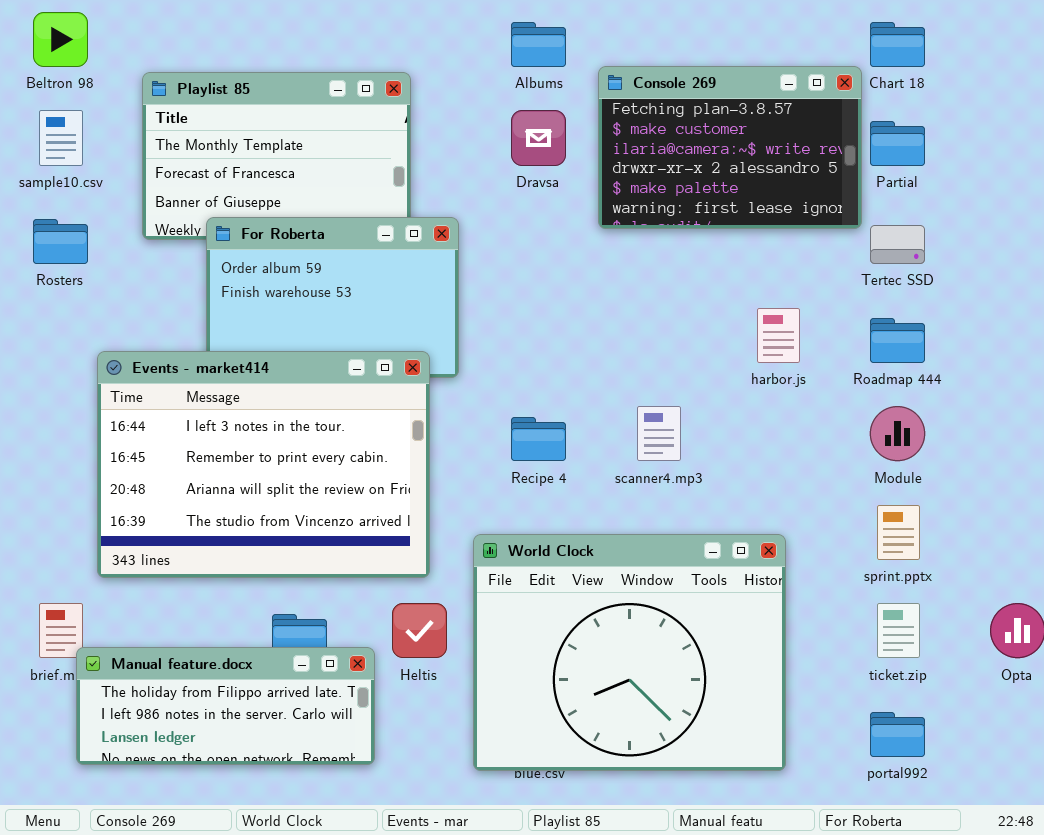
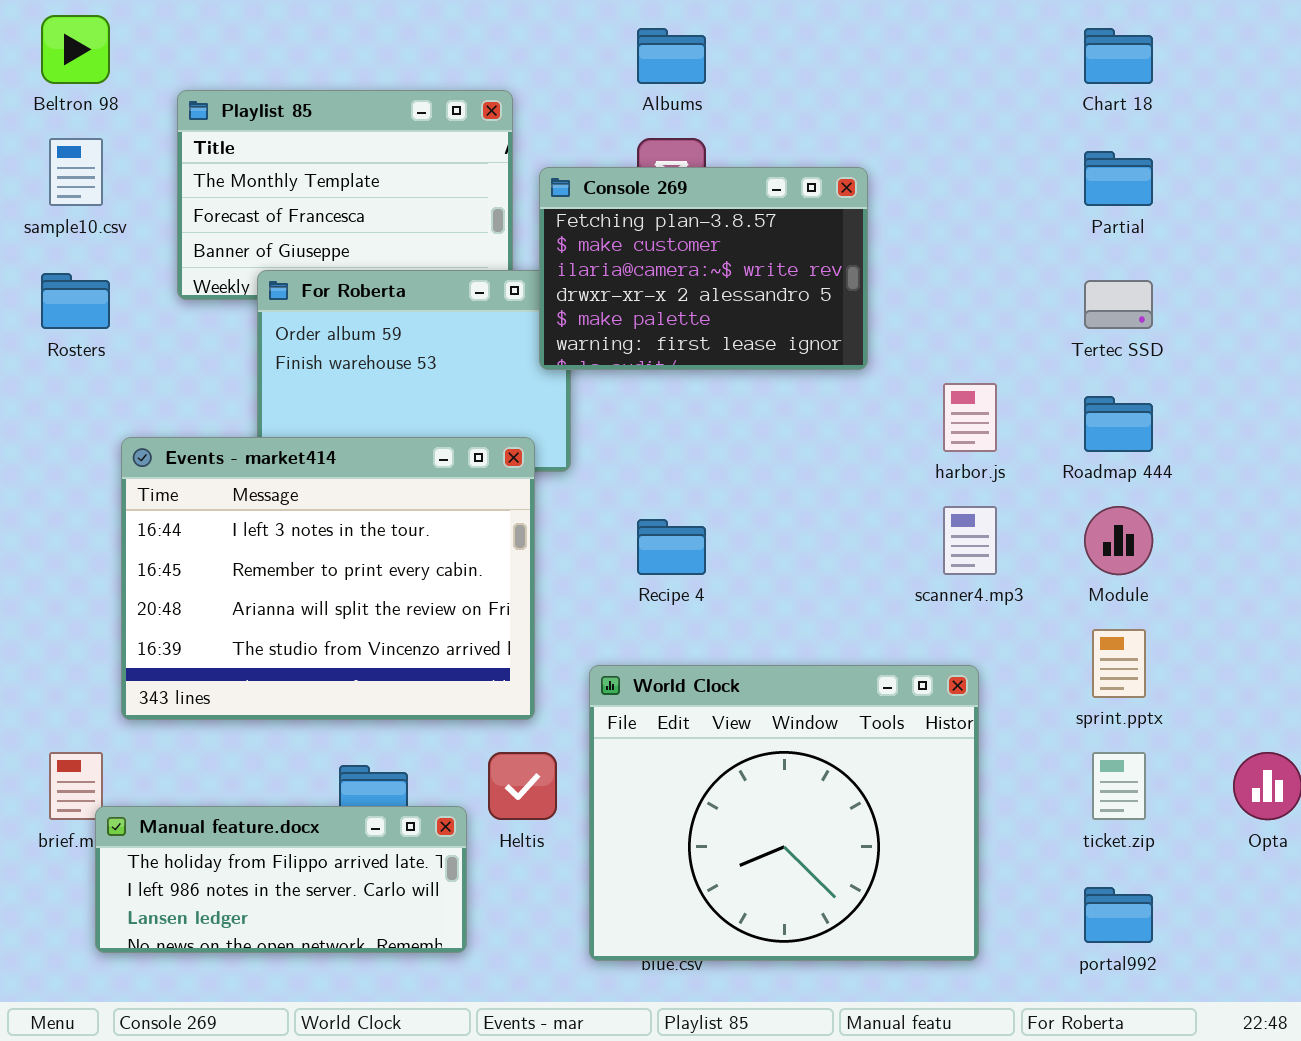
Console 269: [598,66,862,229] -> [539,167,868,370], moved
scanner4.mp3: [637,406,681,461] -> [943,506,997,575], moved

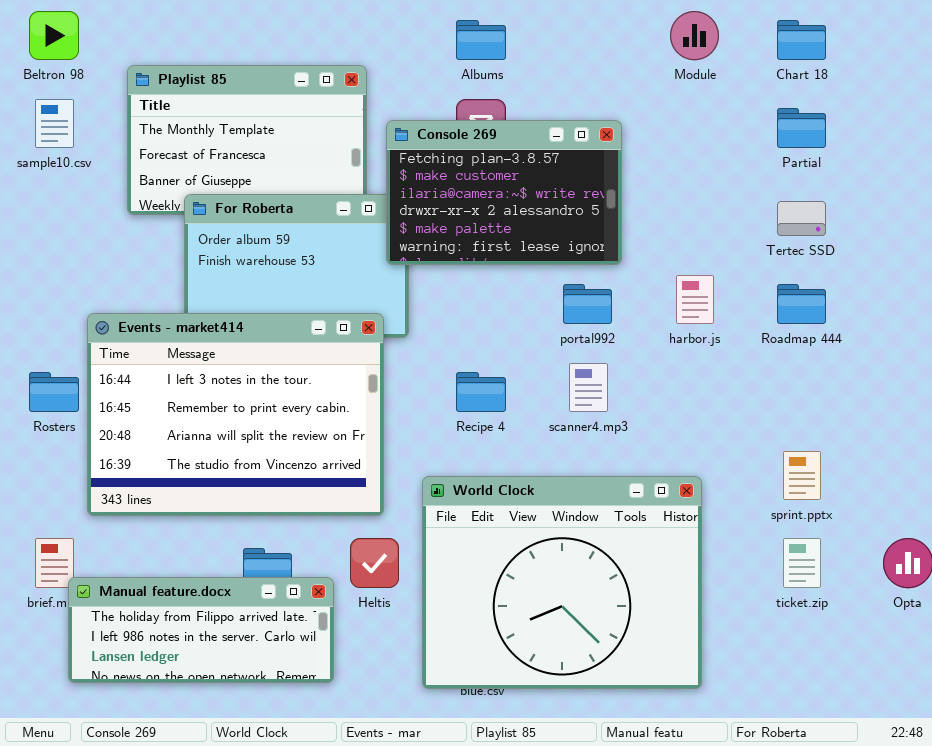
Rosters: [41,273,110,329] -> [29,372,79,412], moved
scanner4.mp3: [943,506,997,575] -> [569,363,608,412], moved
Module: [1084,506,1153,575] -> [670,11,719,60], moved
portal992: [1084,887,1153,943] -> [563,284,612,324], moved

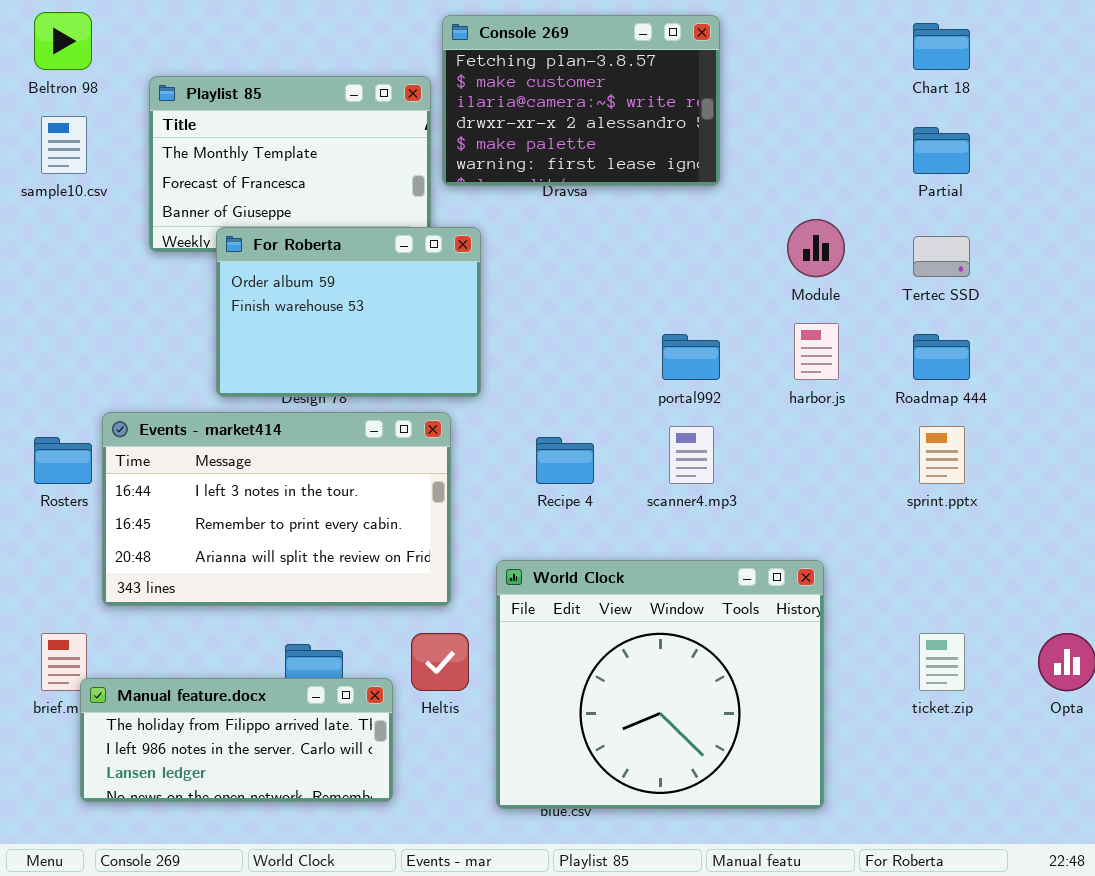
Module: [670,11,719,60] -> [787,219,845,277], moved
Console 269: [386,120,622,265] -> [442,15,720,186], moved
Events - market414: [87,313,384,516] -> [102,412,451,606], resized
sprint.pptx: [783,451,821,500] -> [919,426,965,484], moved

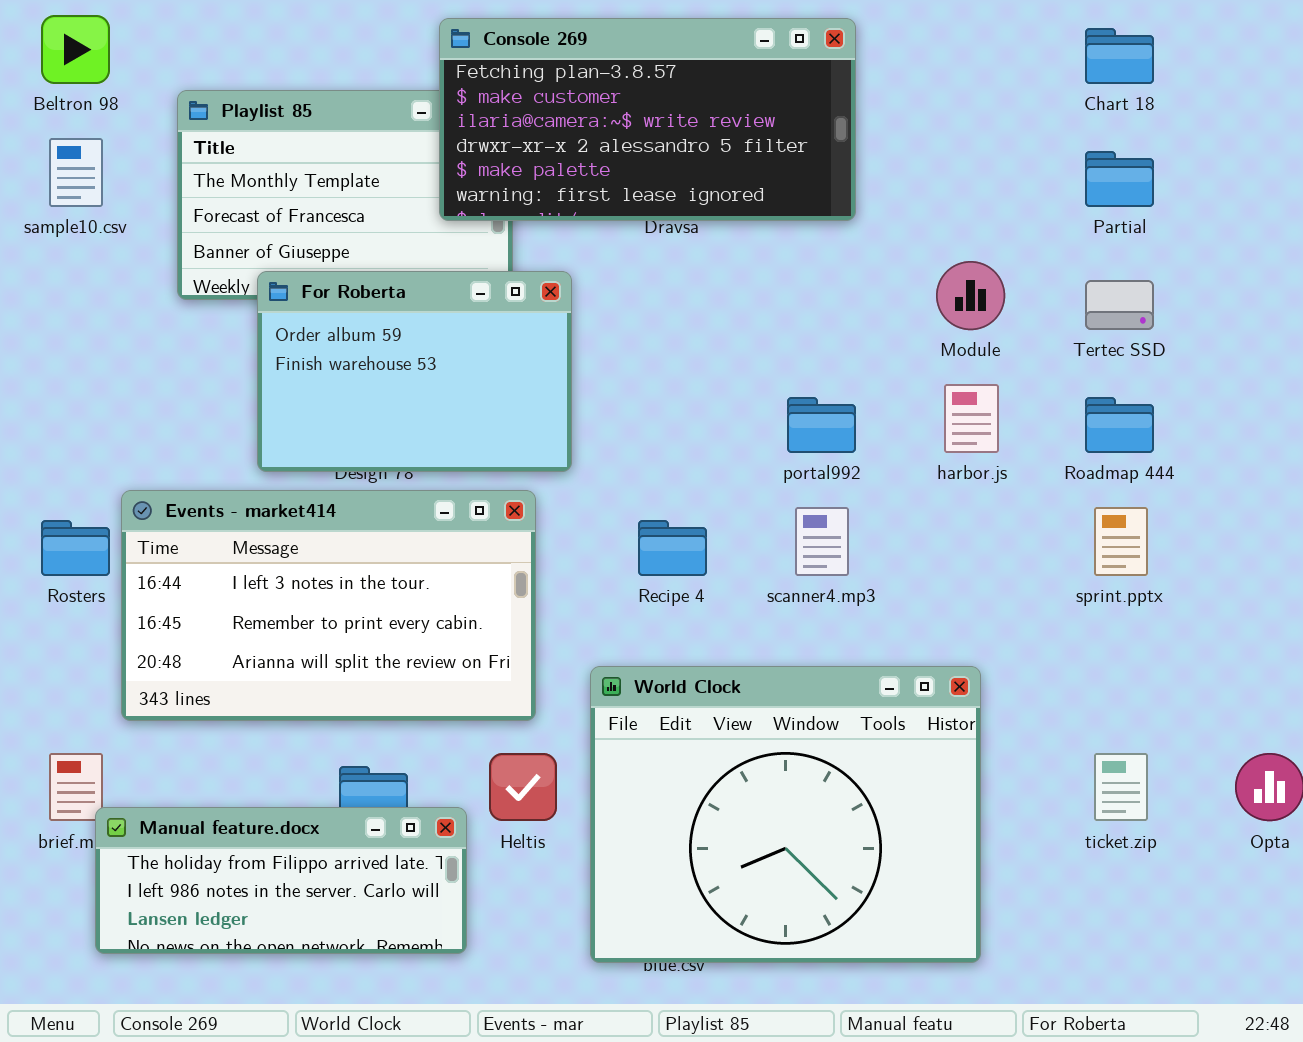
Console 269: [442,15,720,186] -> [439,18,856,221], resized

